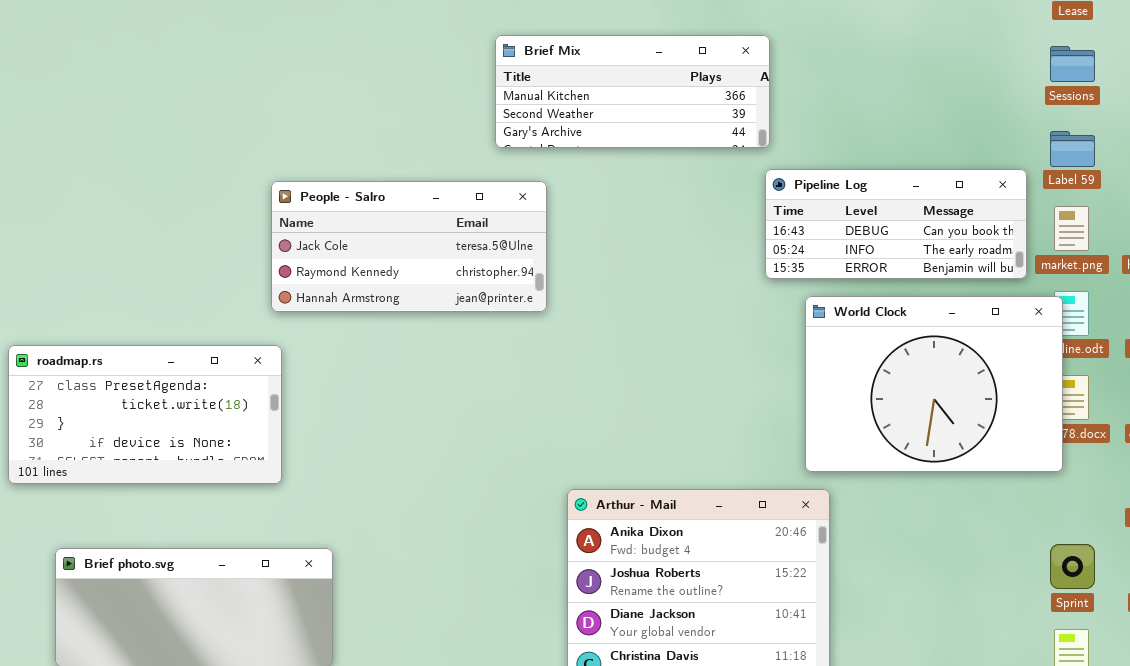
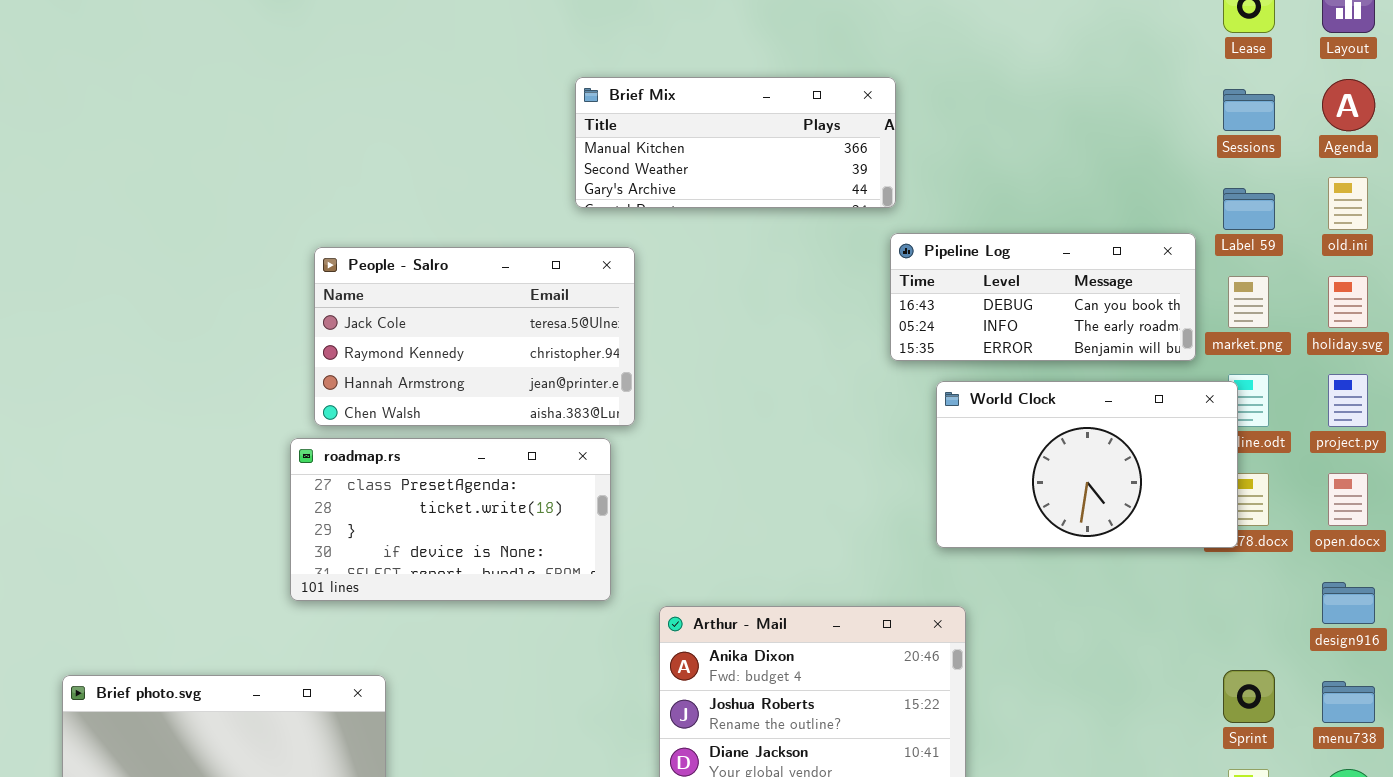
People - Salro: [271,181,547,312] -> [314,247,635,426], resized
World Clock: [805,296,1063,472] -> [936,381,1238,548], resized
roadmap.rs: [8,345,282,484] -> [290,438,611,601], moved

